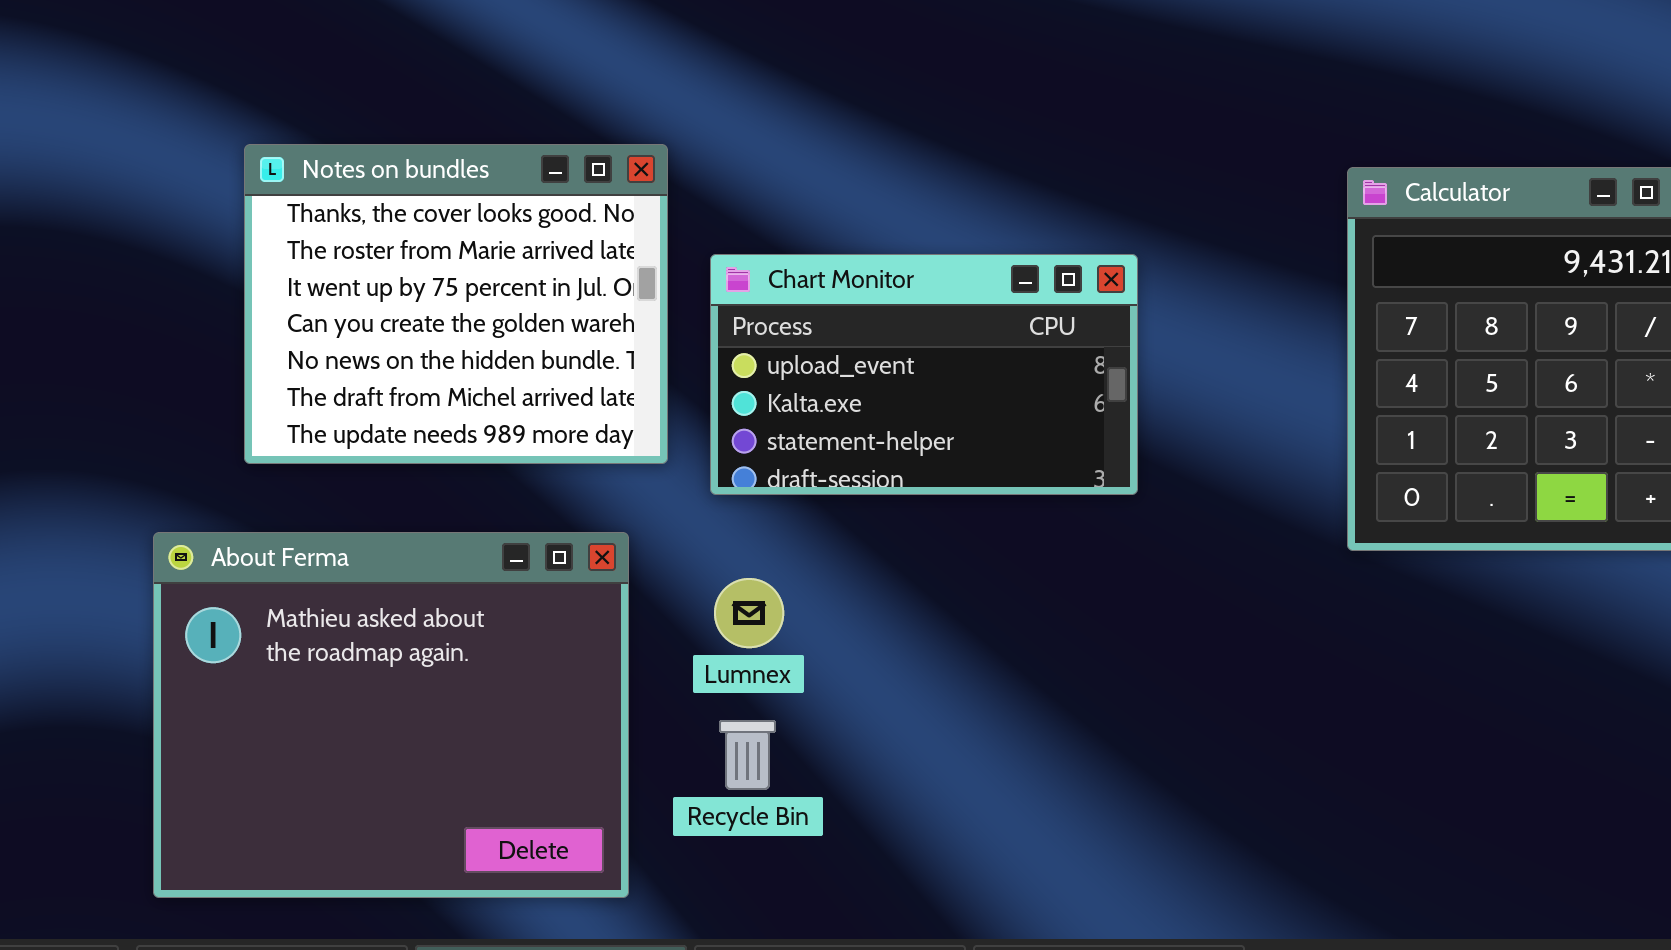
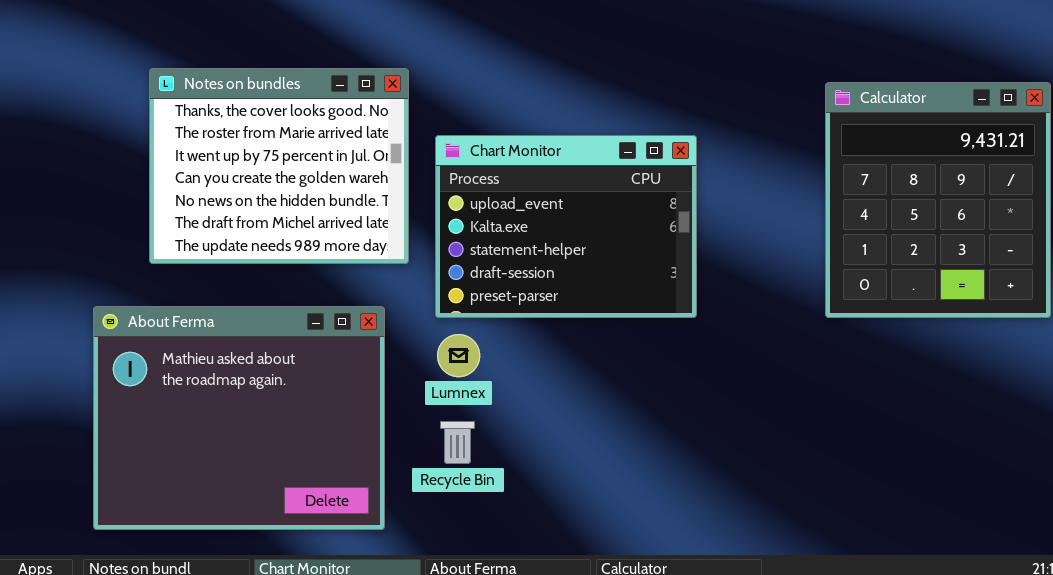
Chart Monitor: [710,254,1138,495] -> [435,135,697,318], resized

